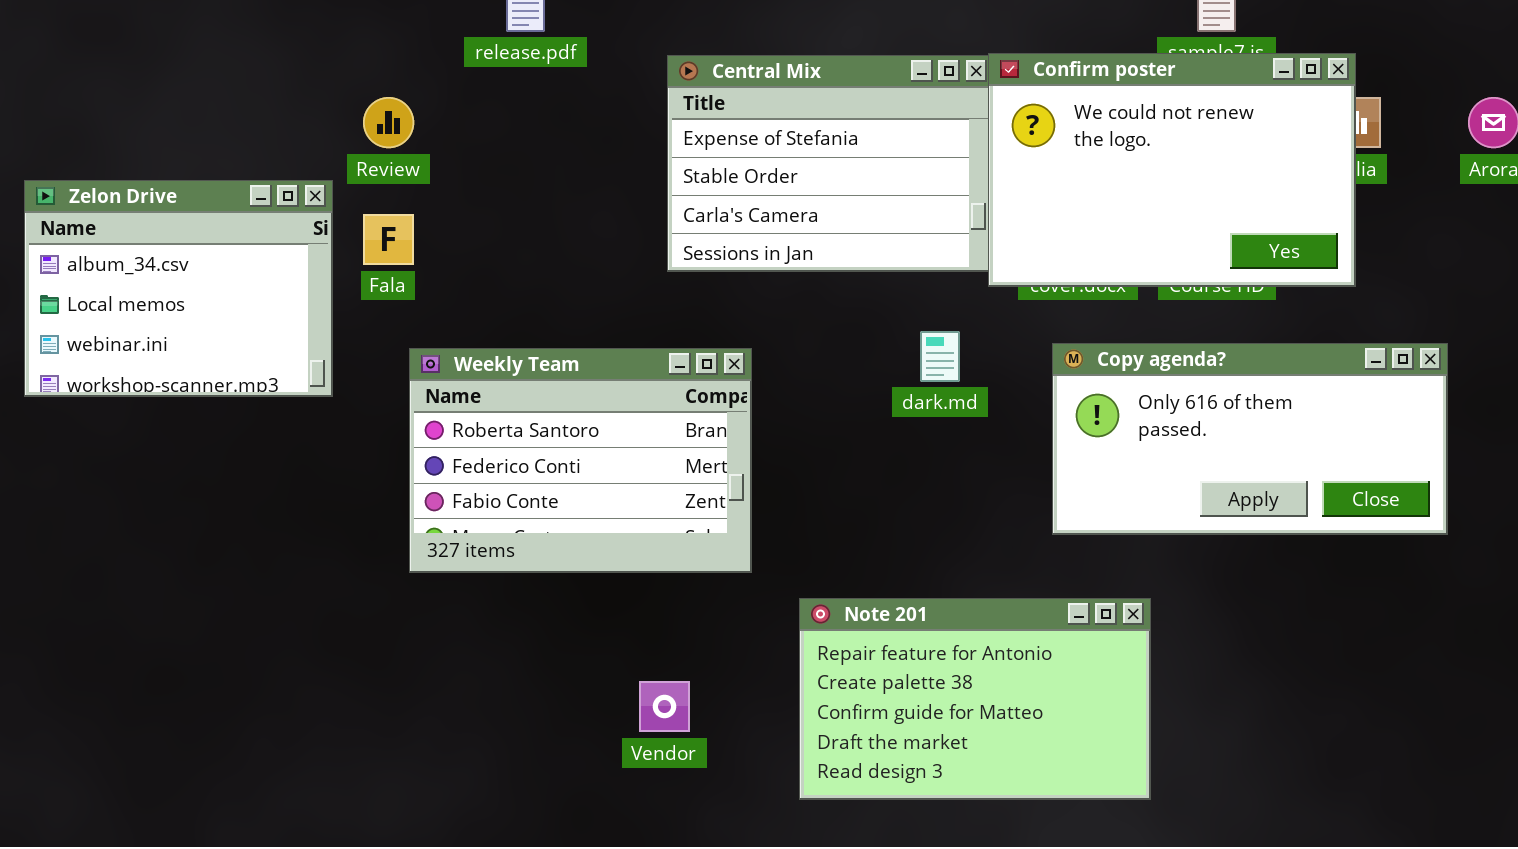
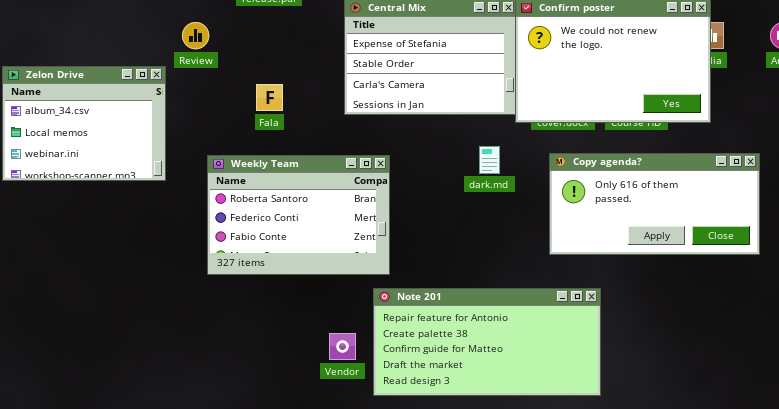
Fala: [363,214,414,265] -> [256,84,283,111], moved
Note 201: [799,598,1151,800] -> [373,288,601,396], resized

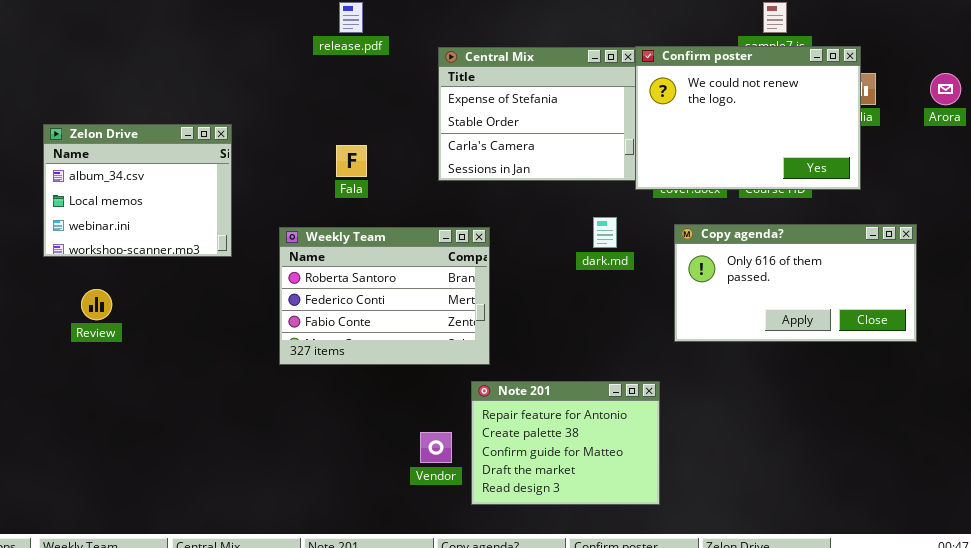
Review: [182,22,209,49] -> [81,289,112,320], moved
Note 201: [373,288,601,396] -> [471,381,660,505], resized

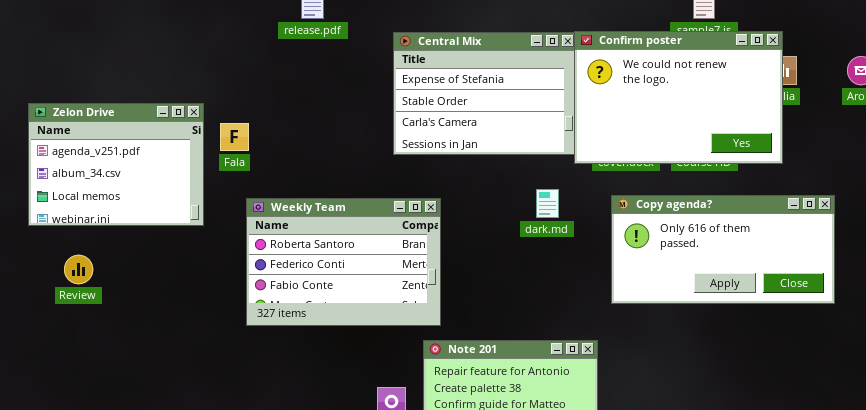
Zelon Drive: [43,124,232,257] -> [28,103,204,226], scrolled up 1 row
Fala: [336,145,367,177] -> [220,123,249,151], moved

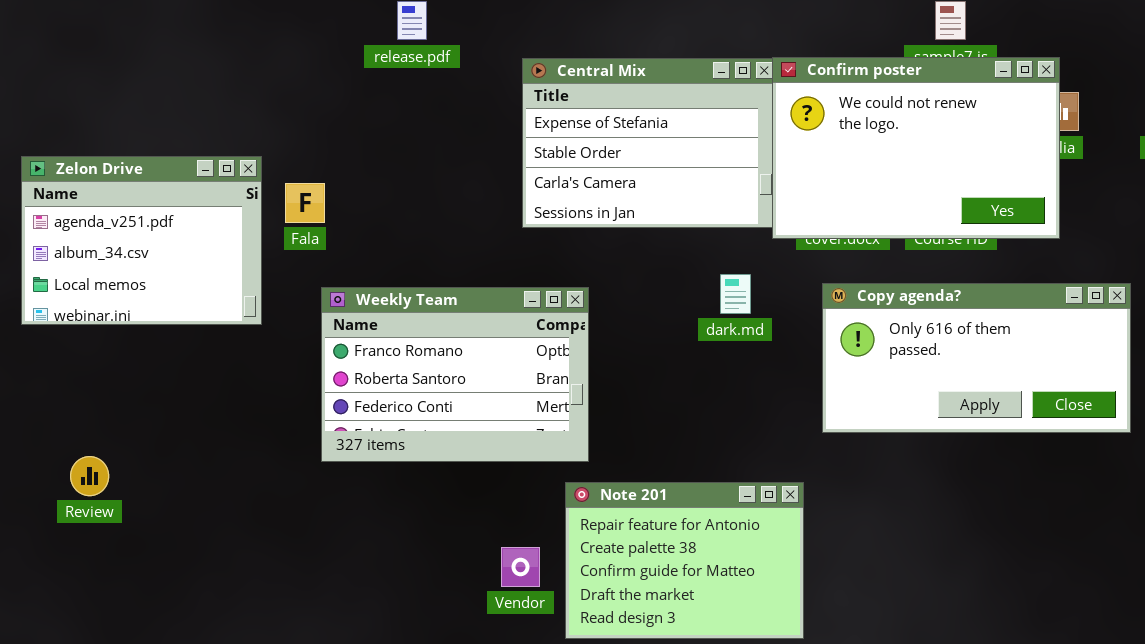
Weekly Team: [246,198,441,326] -> [321,287,589,462], scrolled up 1 row
Review: [64,255,93,284] -> [70,456,109,496], moved

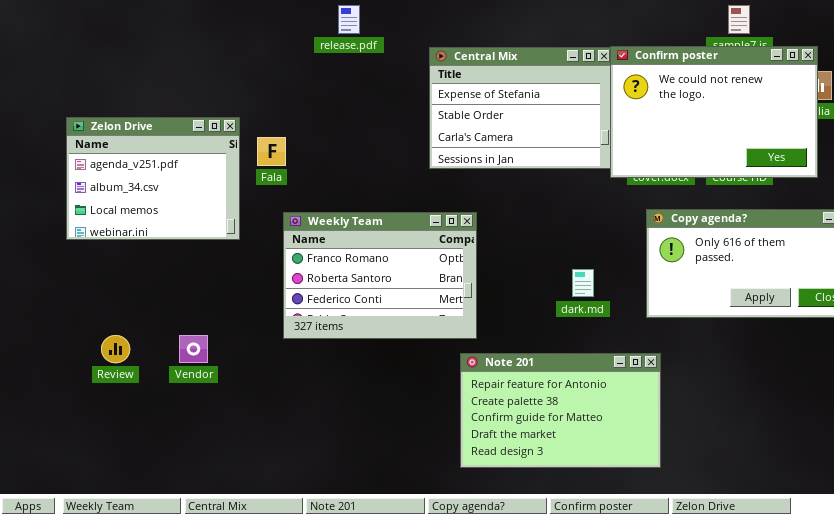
dark.md: [720,274,751,314] -> [572,269,594,297], moved
Note 201: [565,482,804,639] -> [460,353,661,468], resized
Vendor: [501,547,540,587] -> [179,335,208,363], moved

